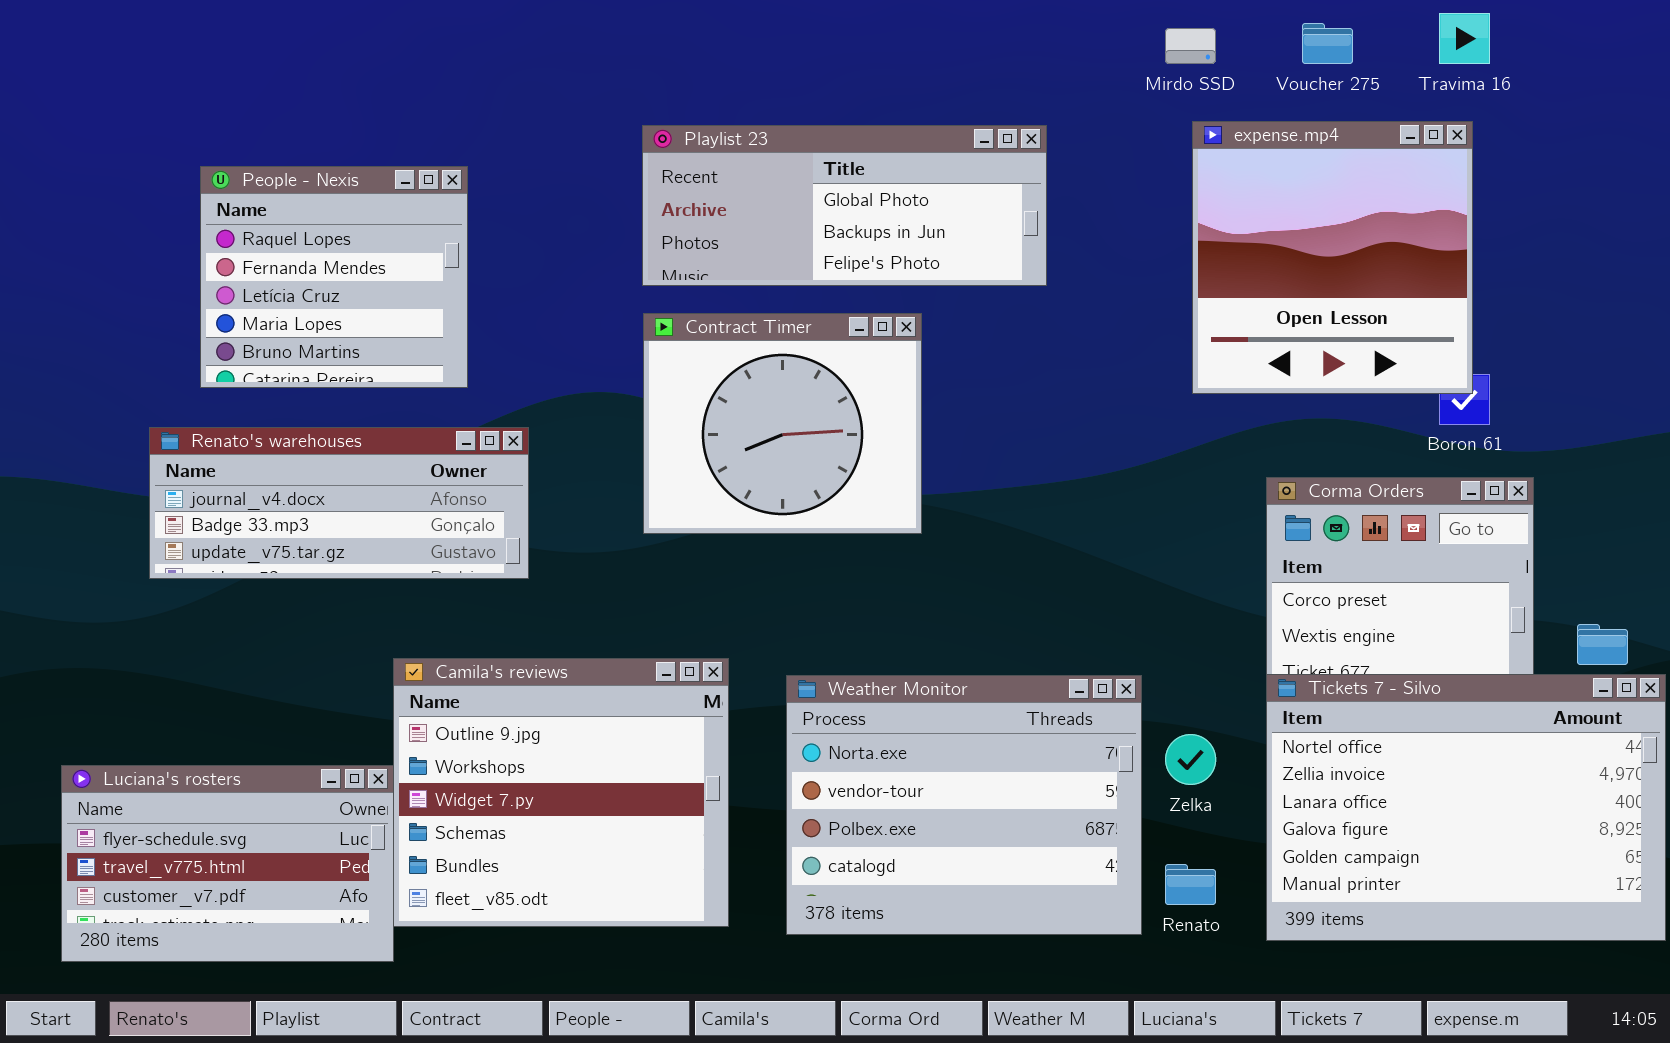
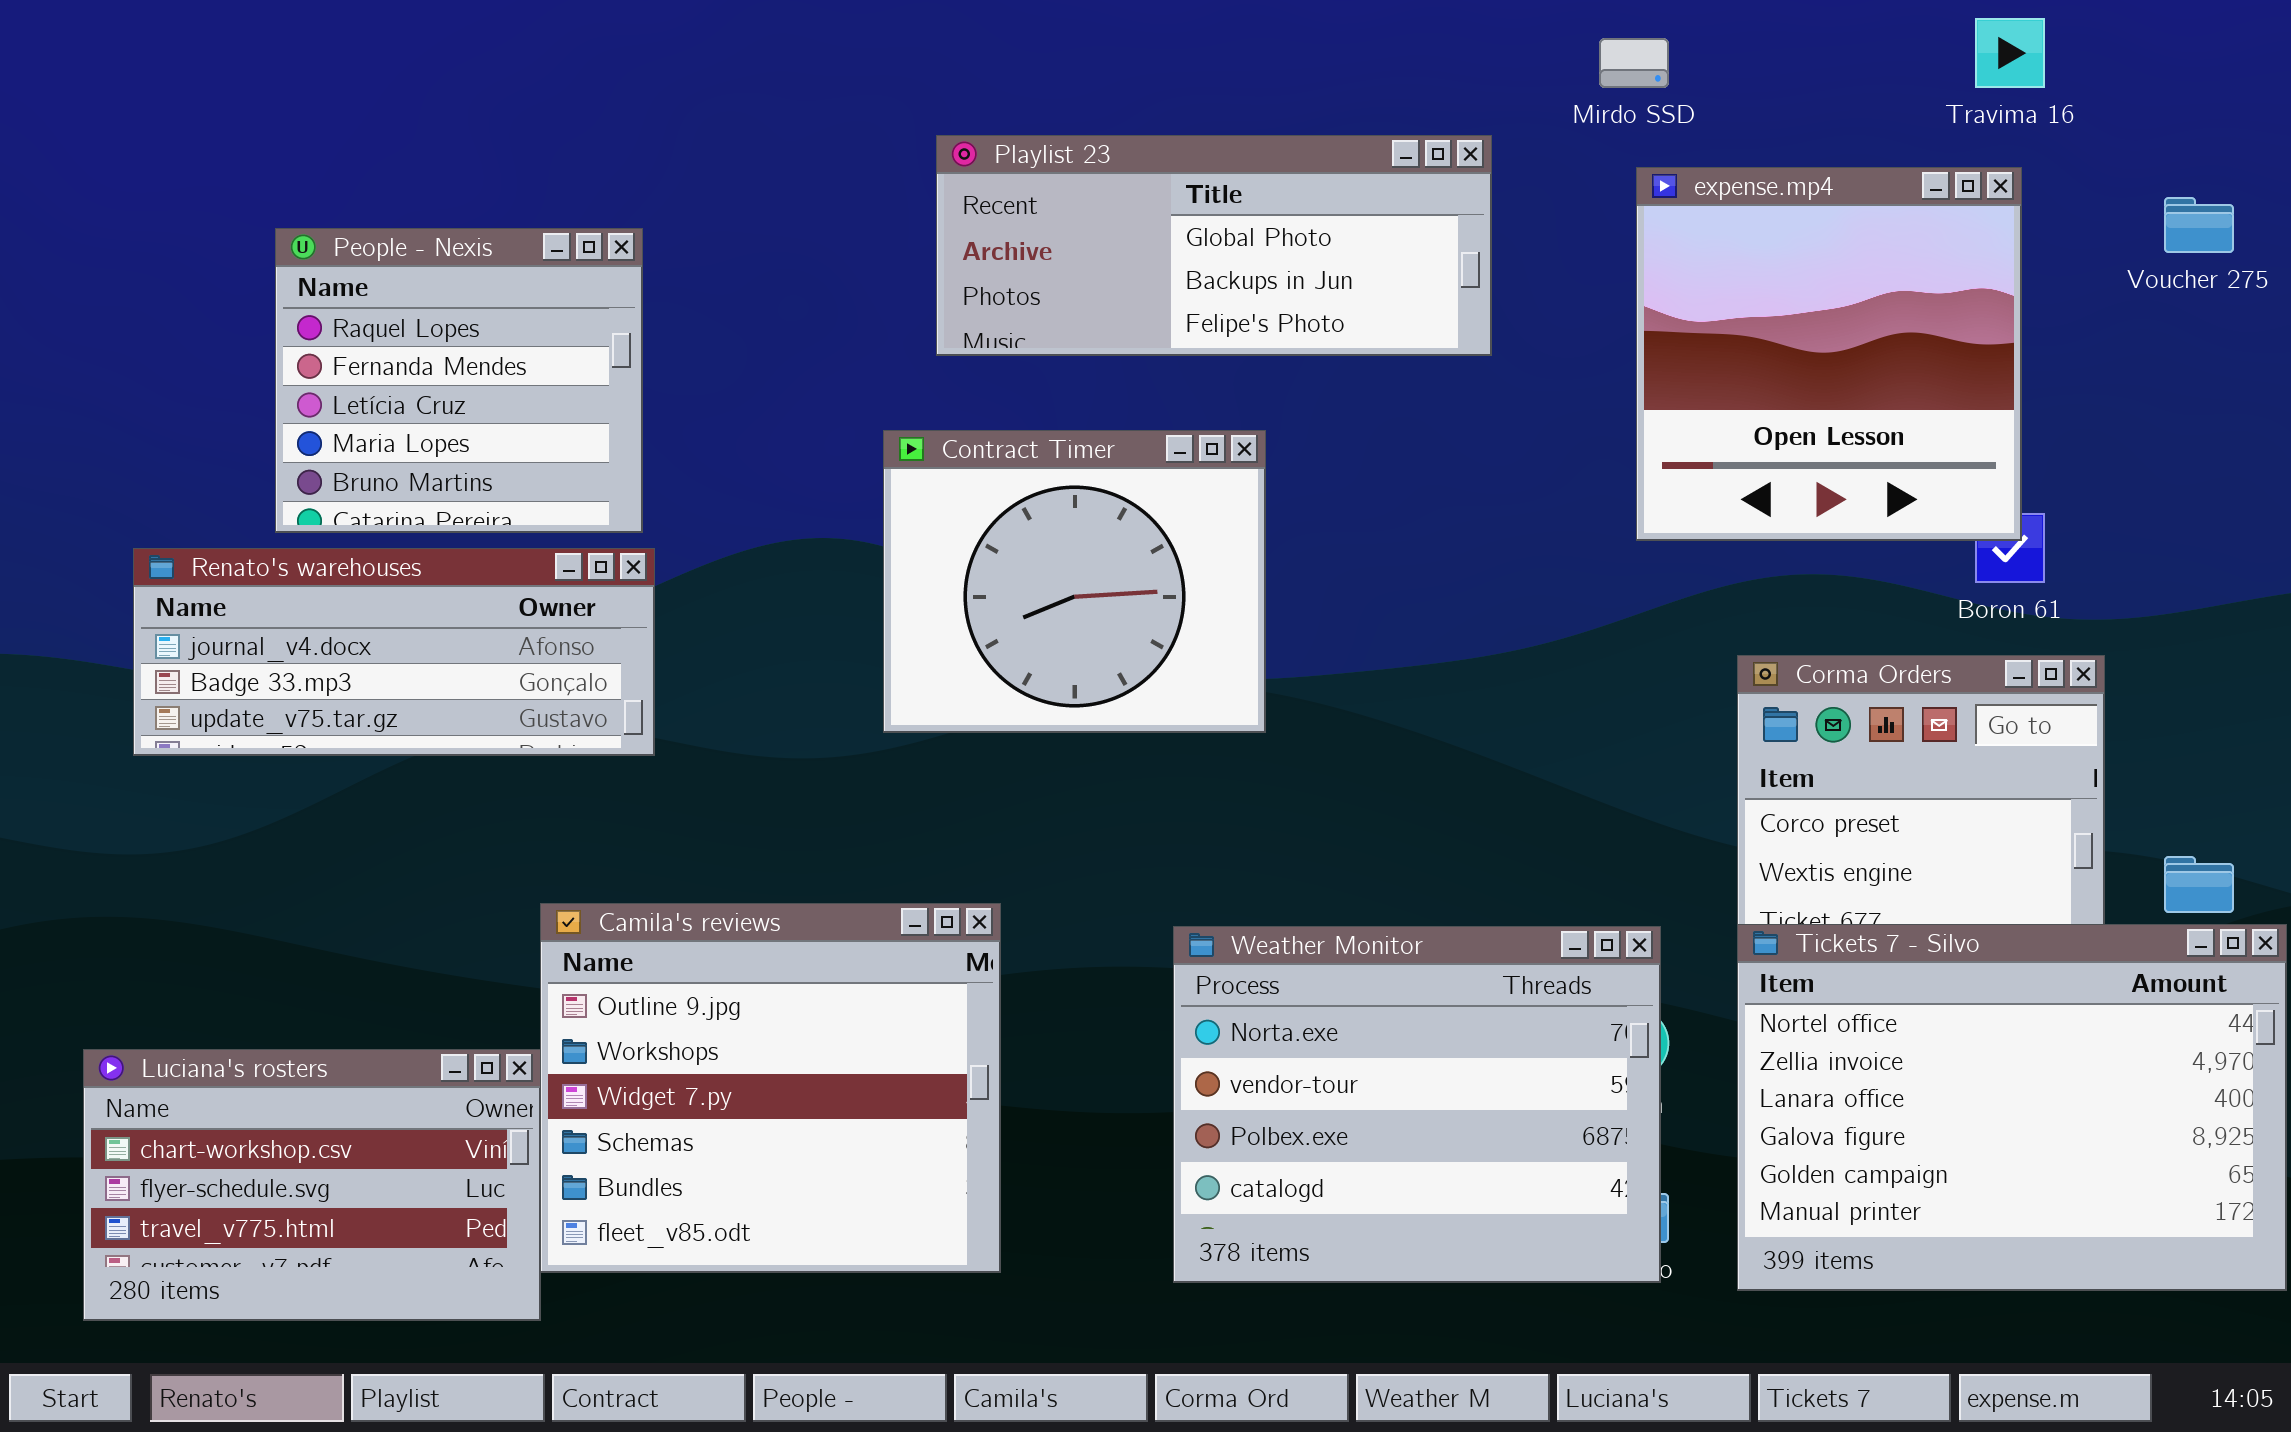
Voucher 275: [1302,23,1353,64] -> [2164,197,2234,253], moved
Playlist 23: [642,125,1047,286] -> [936,135,1492,356], moved
Renato's warehouses: [149,427,529,579] -> [133,548,655,756], moved
Weather Monitor: [786,675,1142,935] -> [1173,926,1661,1283], moved
Luciana's rosters: [61,765,394,962] -> [83,1049,541,1321], scrolled up 1 row

